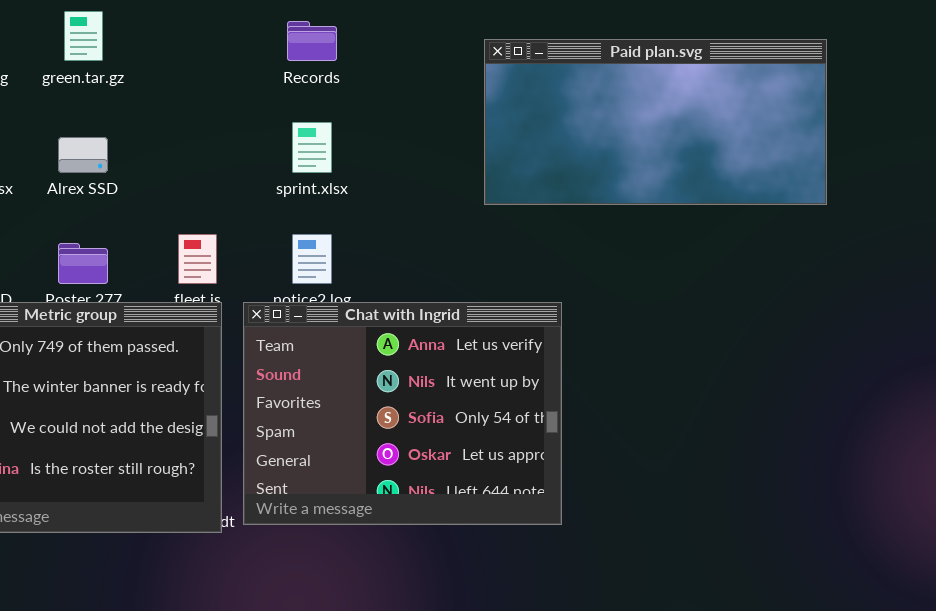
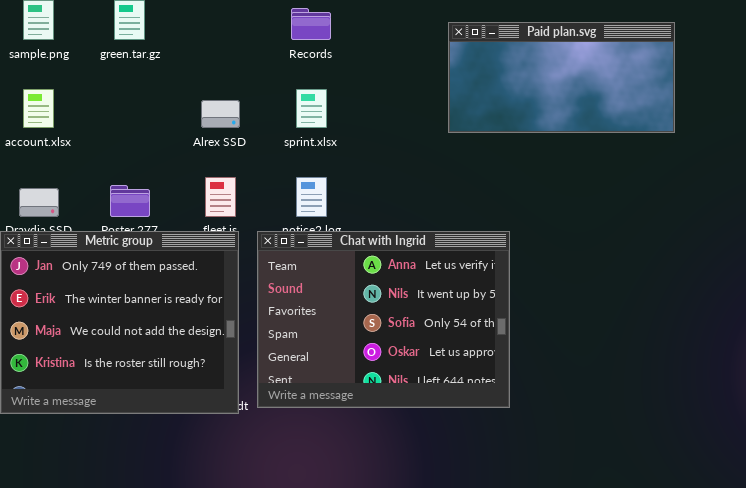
Paid plan.svg: [484,39,827,205] -> [448,22,675,133], resized
Alrex SSD: [58,137,108,173] -> [201,100,240,128], moved

